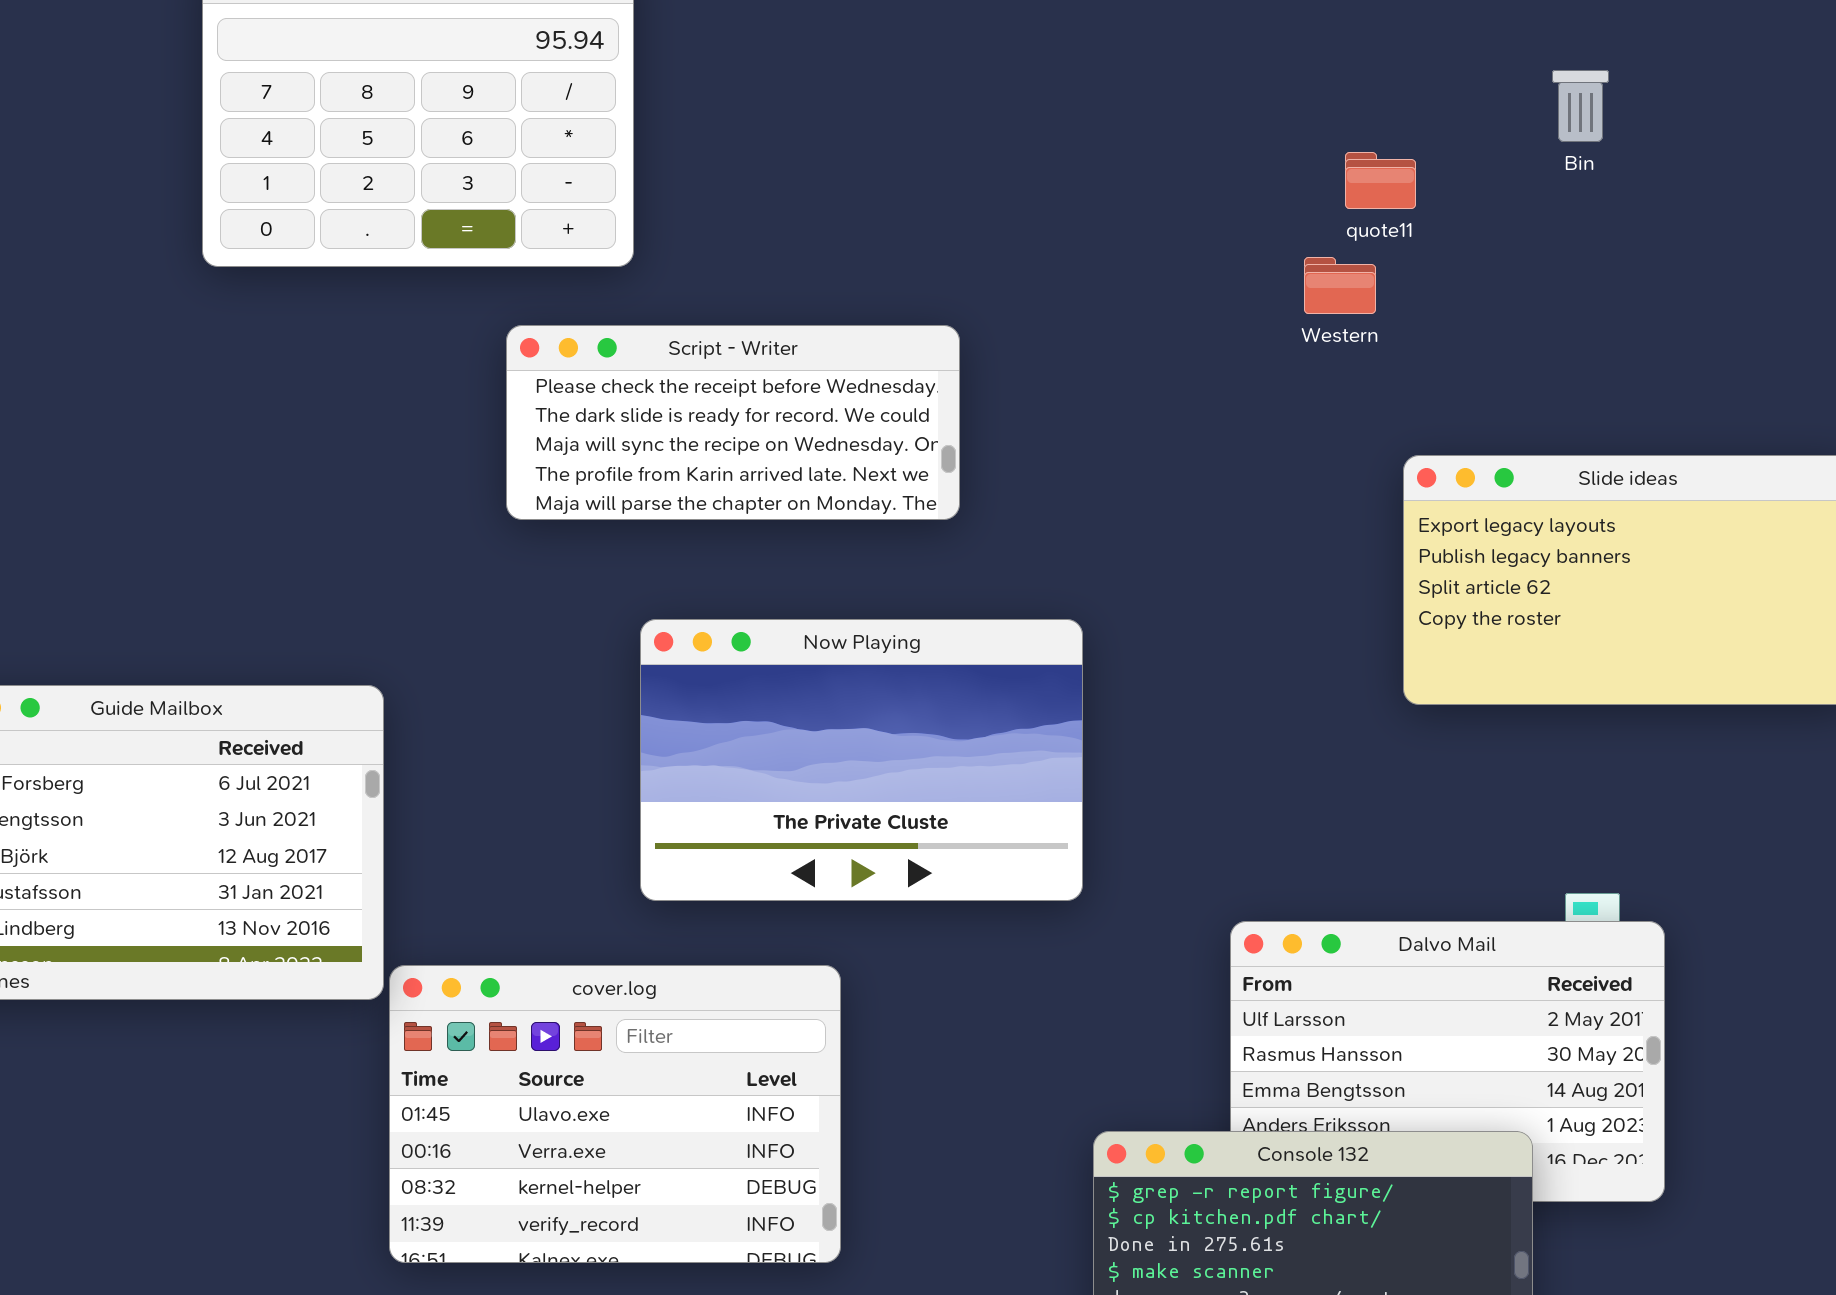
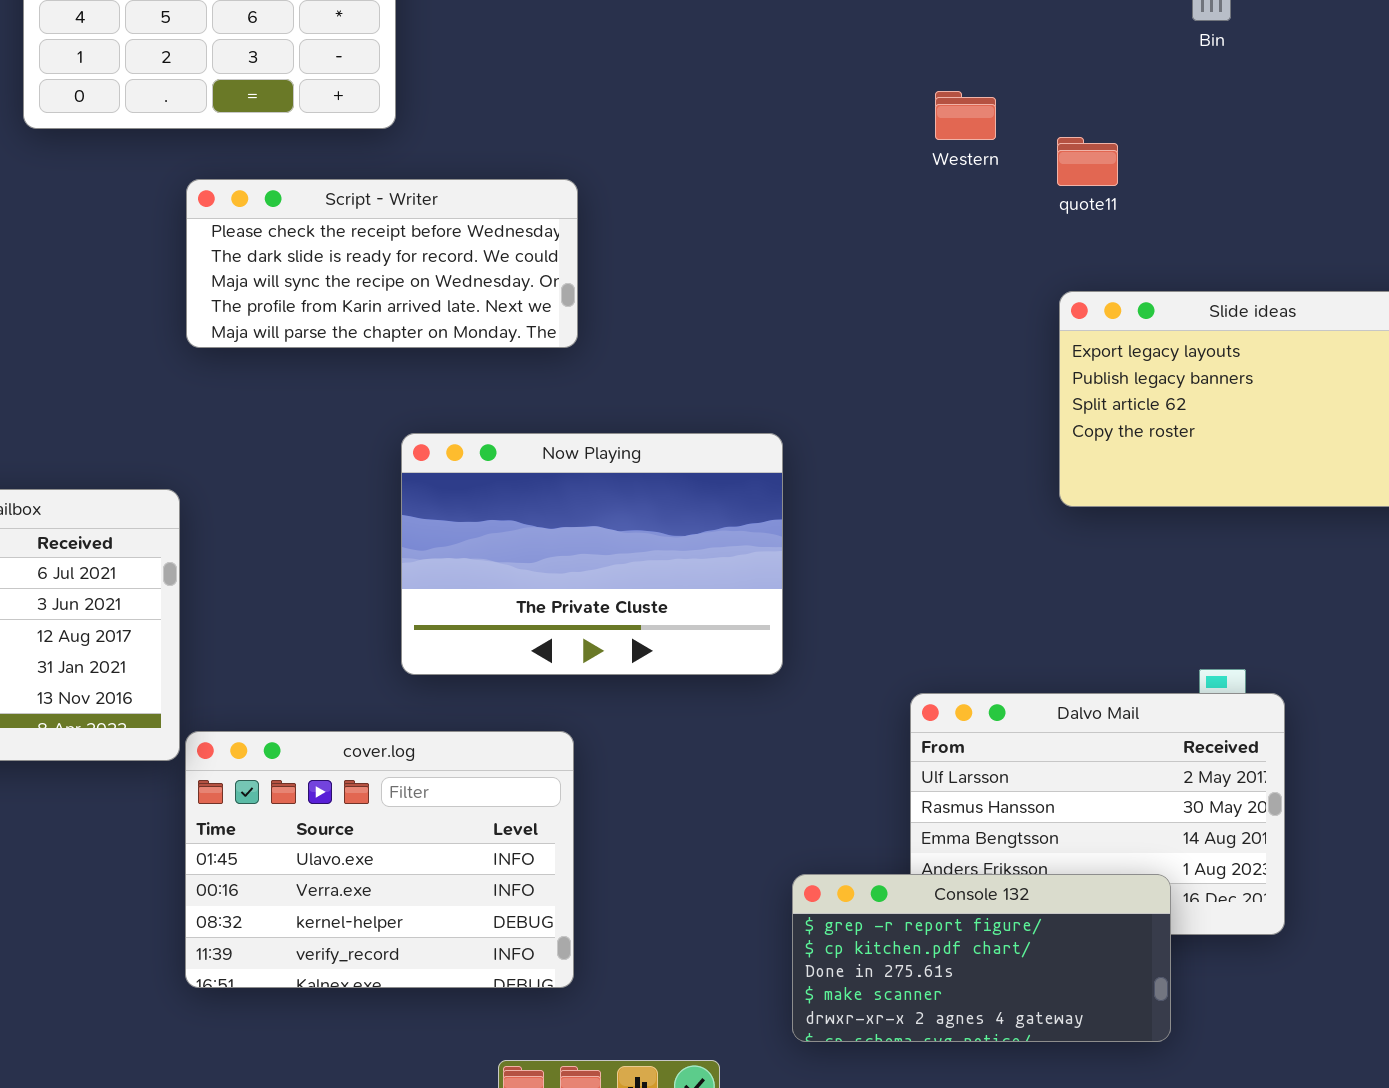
quote11: [1345,152,1416,209] -> [1057,137,1118,186], moved
Western: [1304,257,1376,314] -> [935,91,996,140], moved
Script - Writer: [506,325,960,520] -> [186,179,578,348], moved

